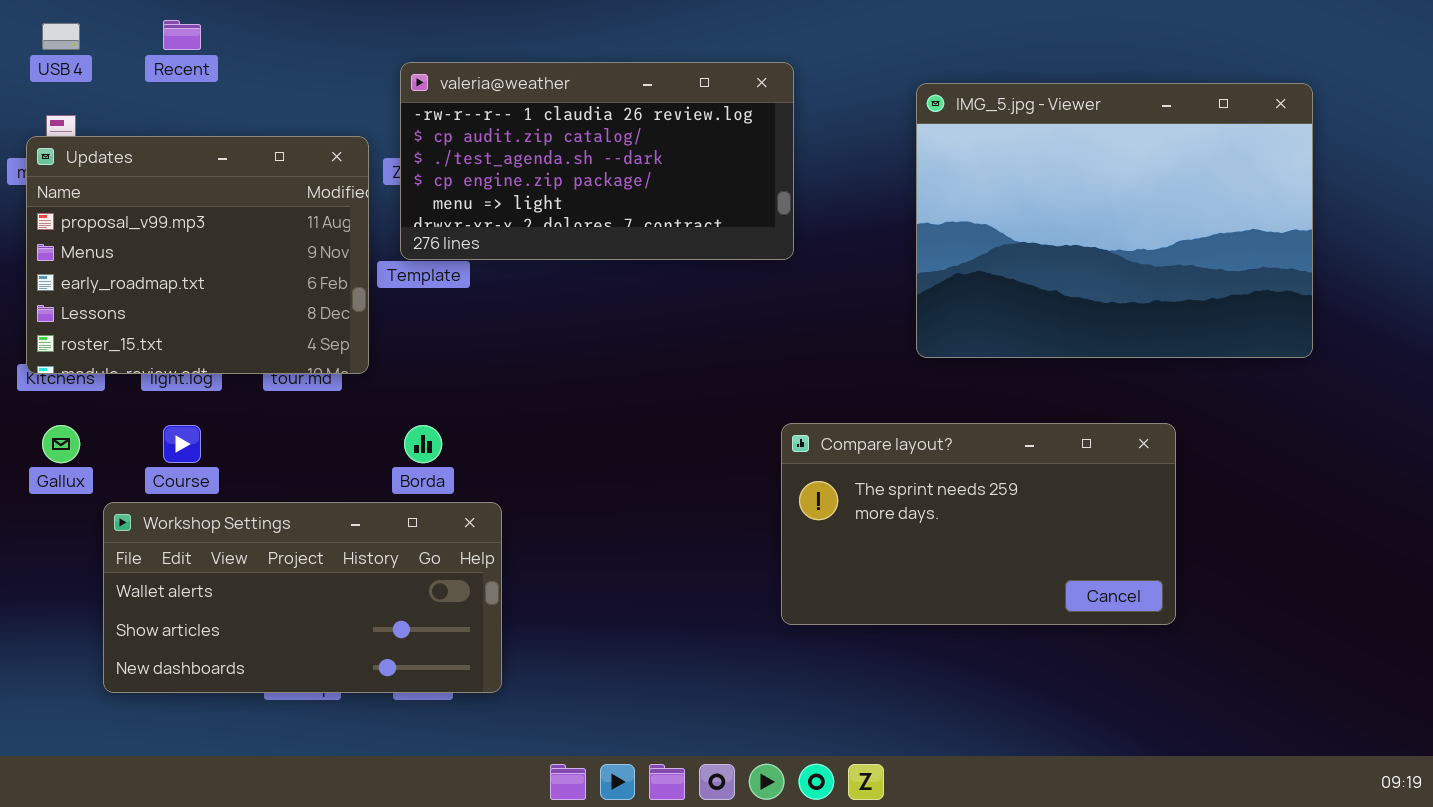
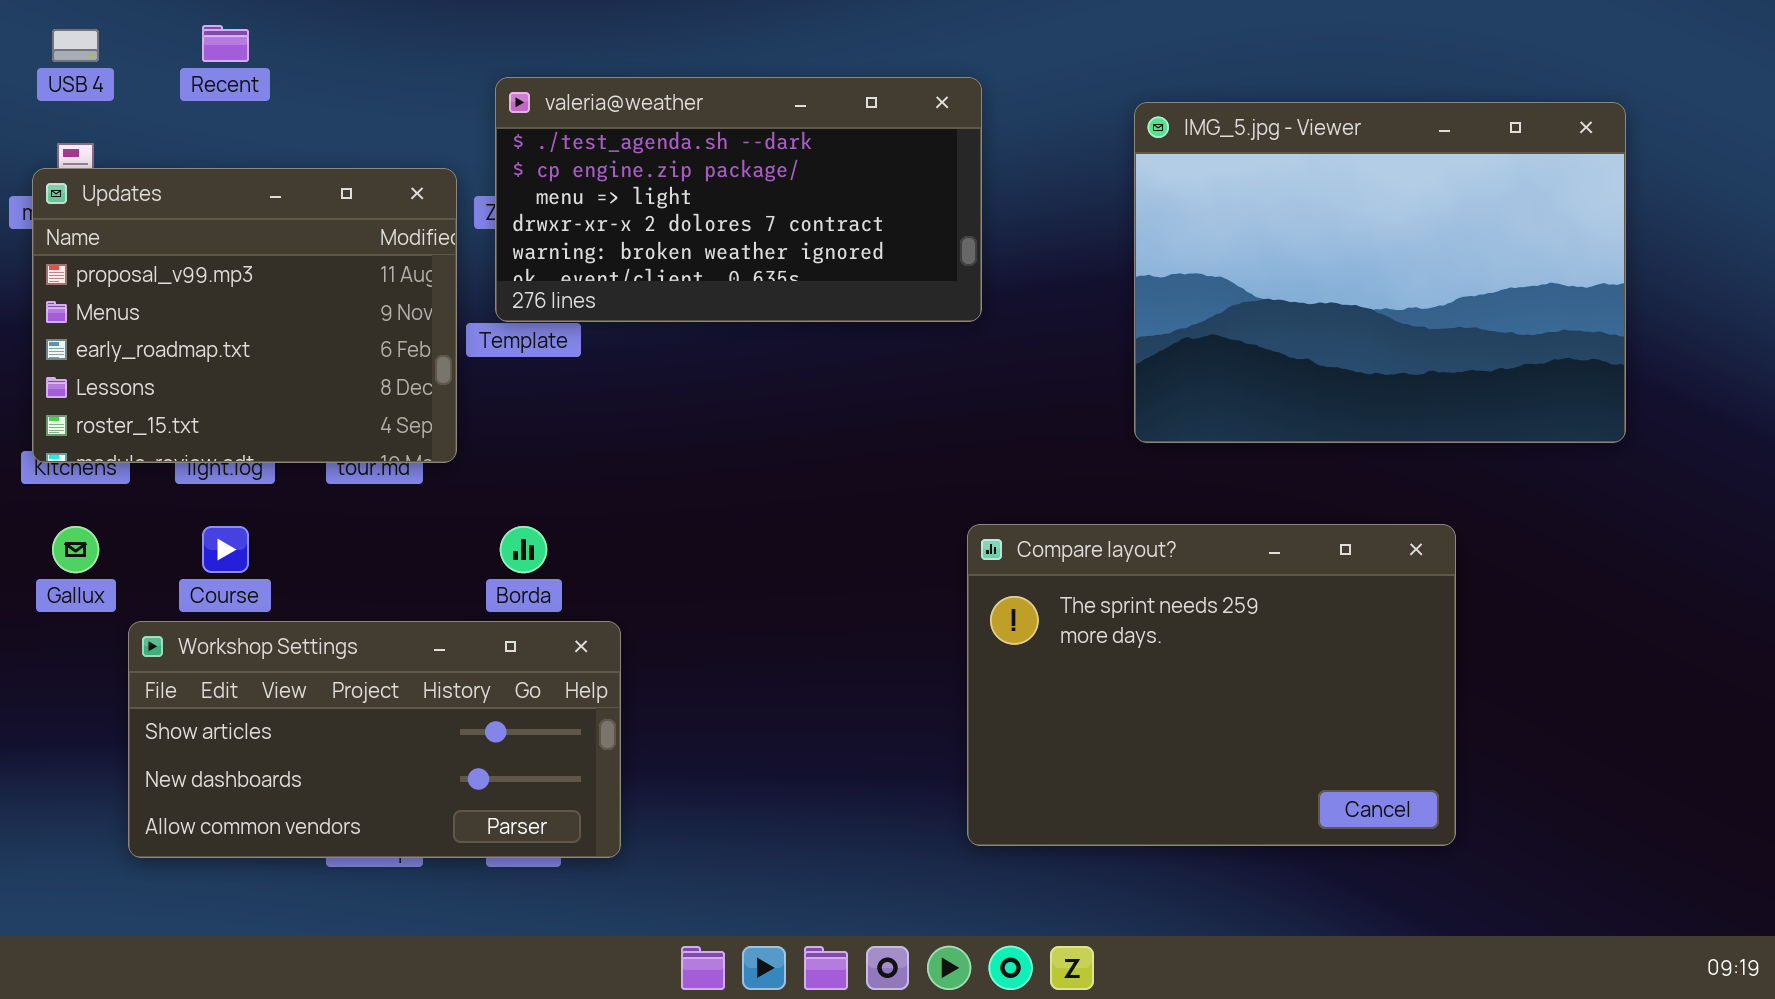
valeria@weather: [400,62,794,260] -> [495,77,982,322], scrolled down 2 rows
Compare layout?: [781,423,1176,625] -> [967,524,1456,846], resized
Workshop Settings: [103,502,502,693] -> [128,621,621,858], scrolled down 1 row

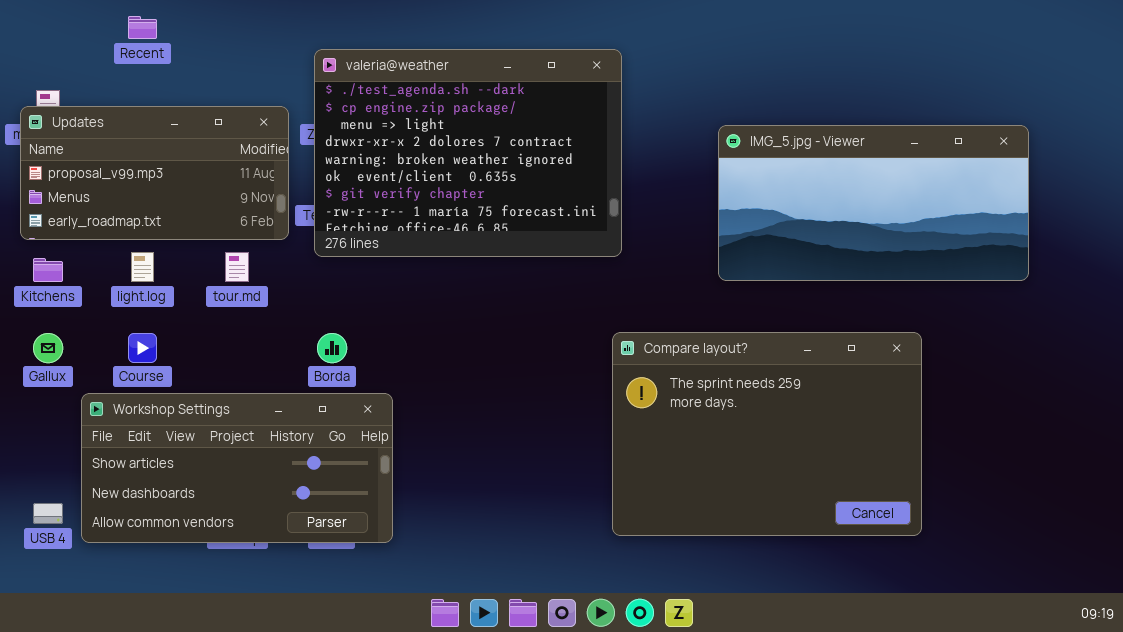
USB 4: [52,29,99,62] -> [33,503,63,524], moved
valeria@weather: [495,77,982,322] -> [314,49,622,257], resized
IMG_5.jpg - Viewer: [1134,102,1626,443] -> [718,125,1029,281], resized
Updates: [32,168,457,463] -> [20,106,289,240], resized

